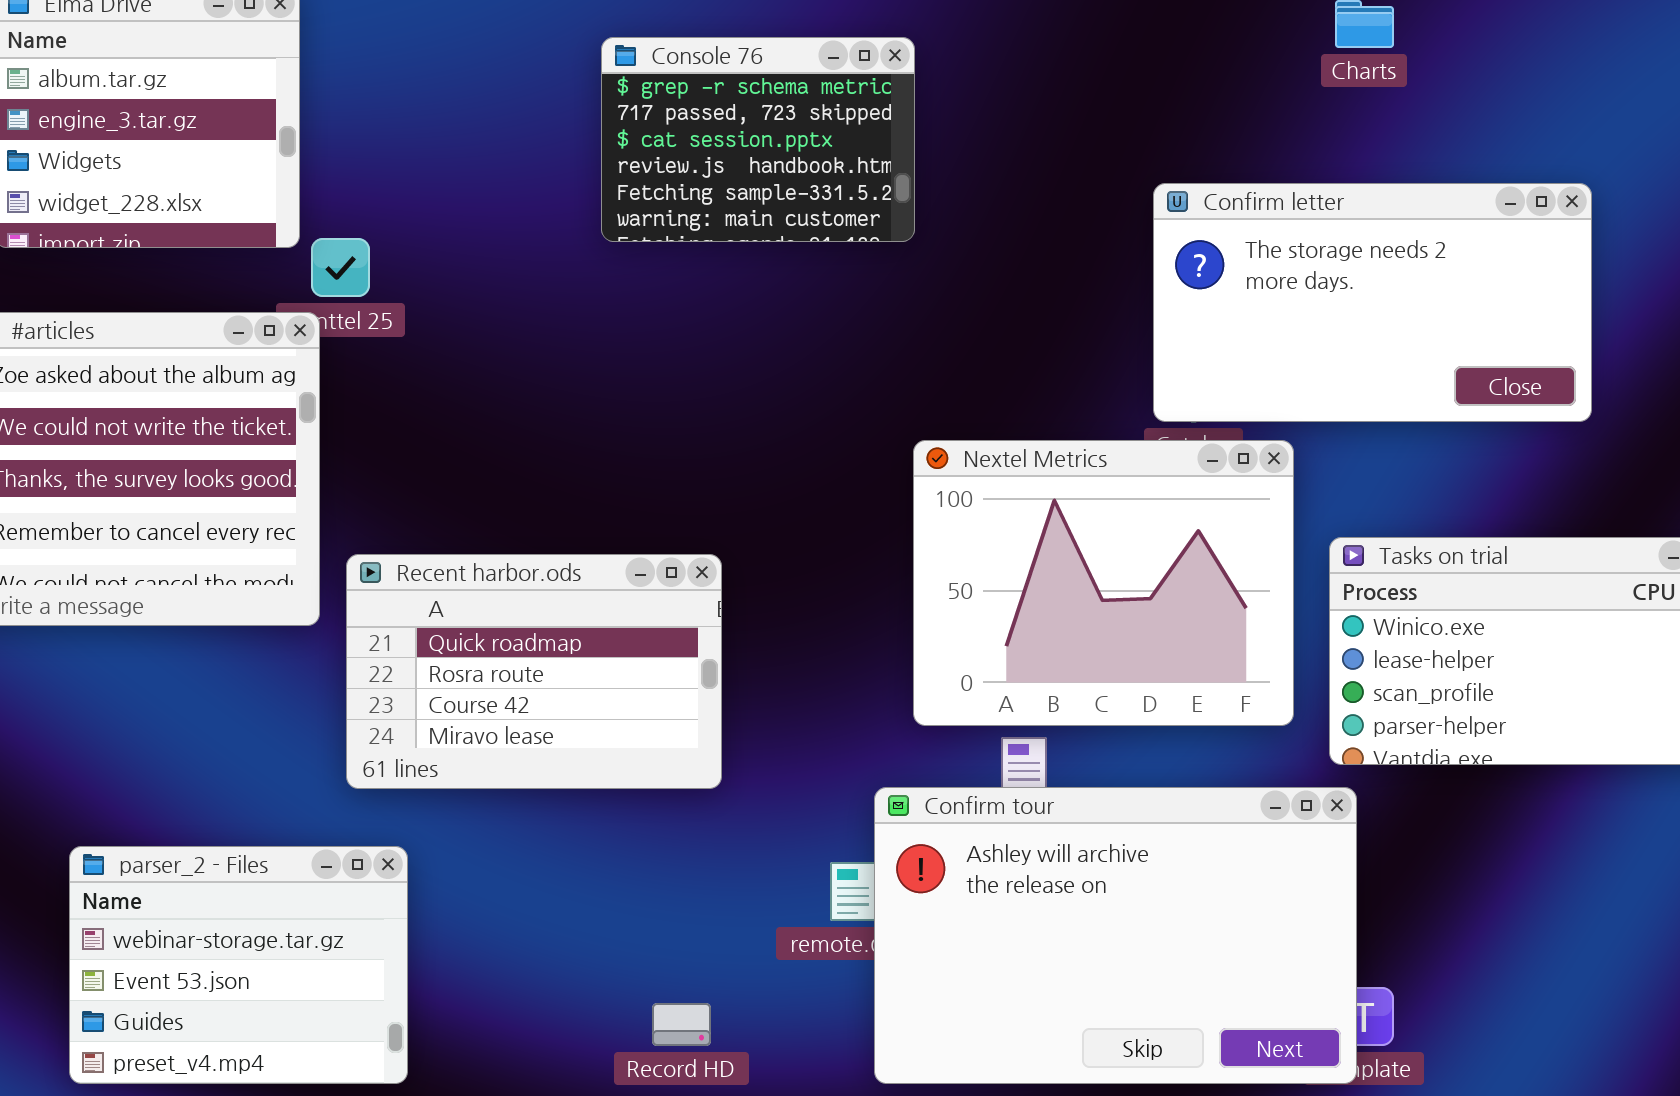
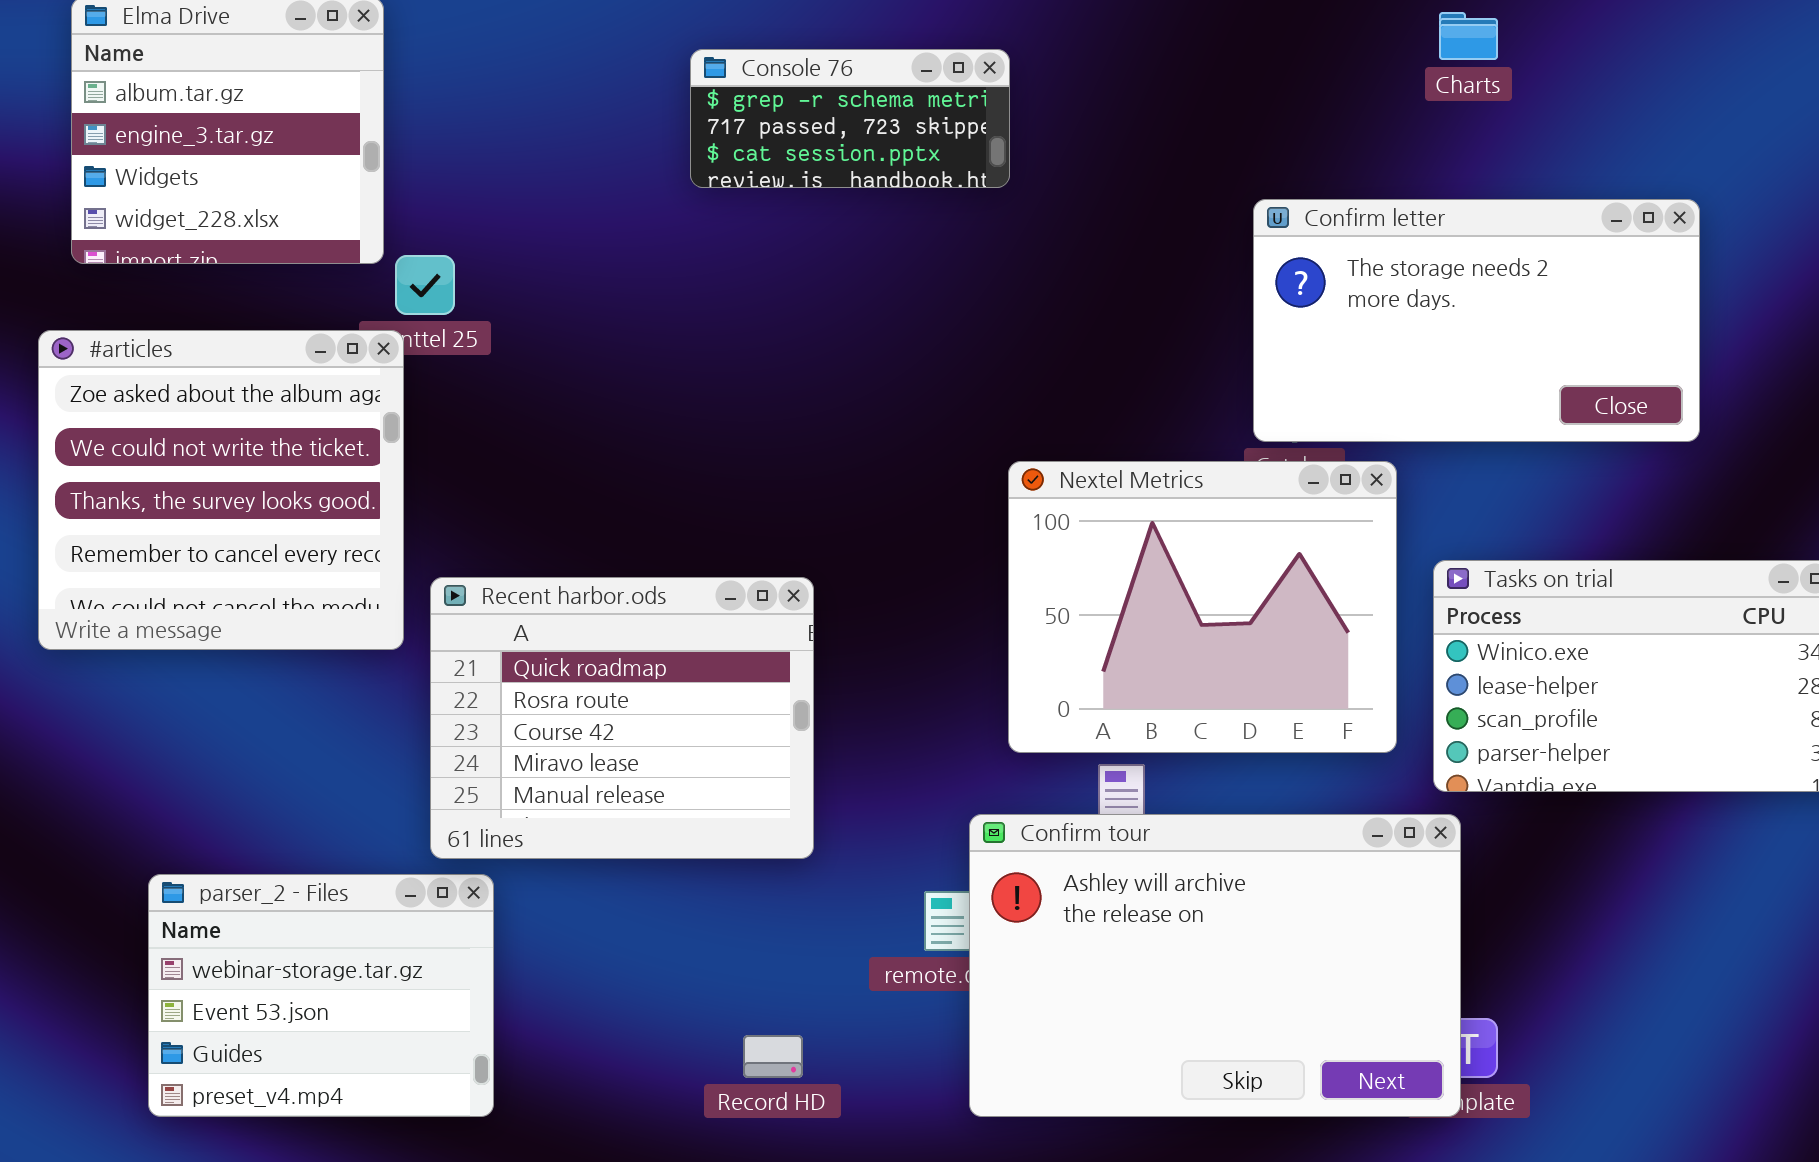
Console 76: [601,37,915,242] -> [690,49,1010,188], resized
Recent harbor.ods: [346,554,722,789] -> [430,577,814,859], resized

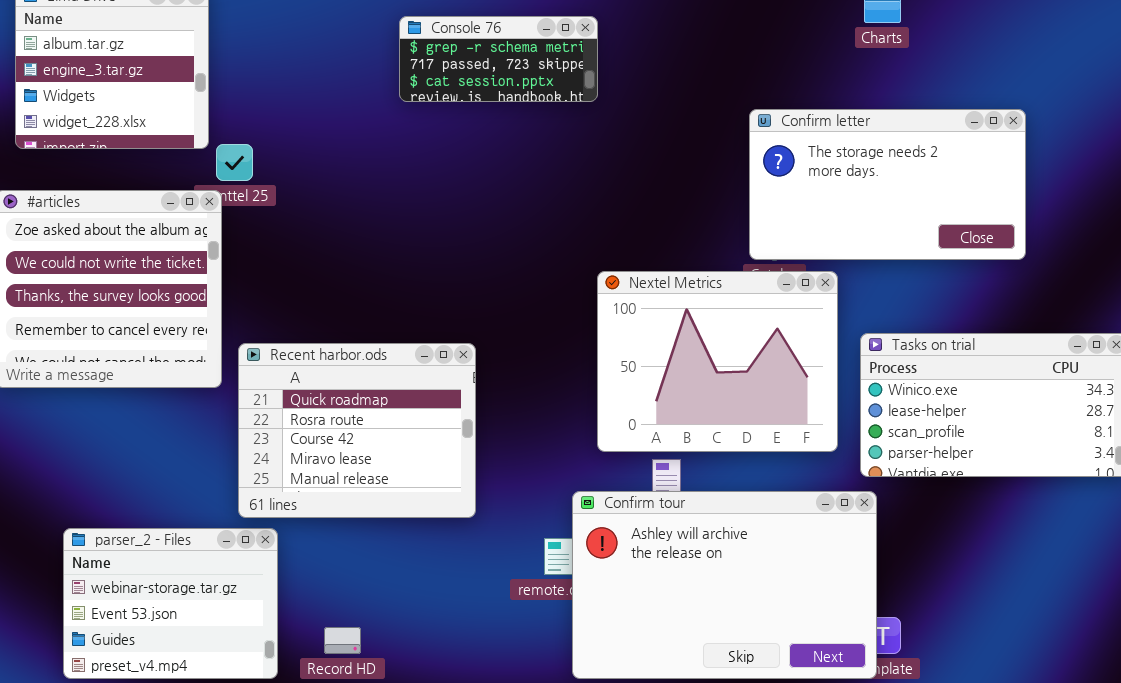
Record HD: [743,1035,803,1078] -> [324,627,361,654], moved

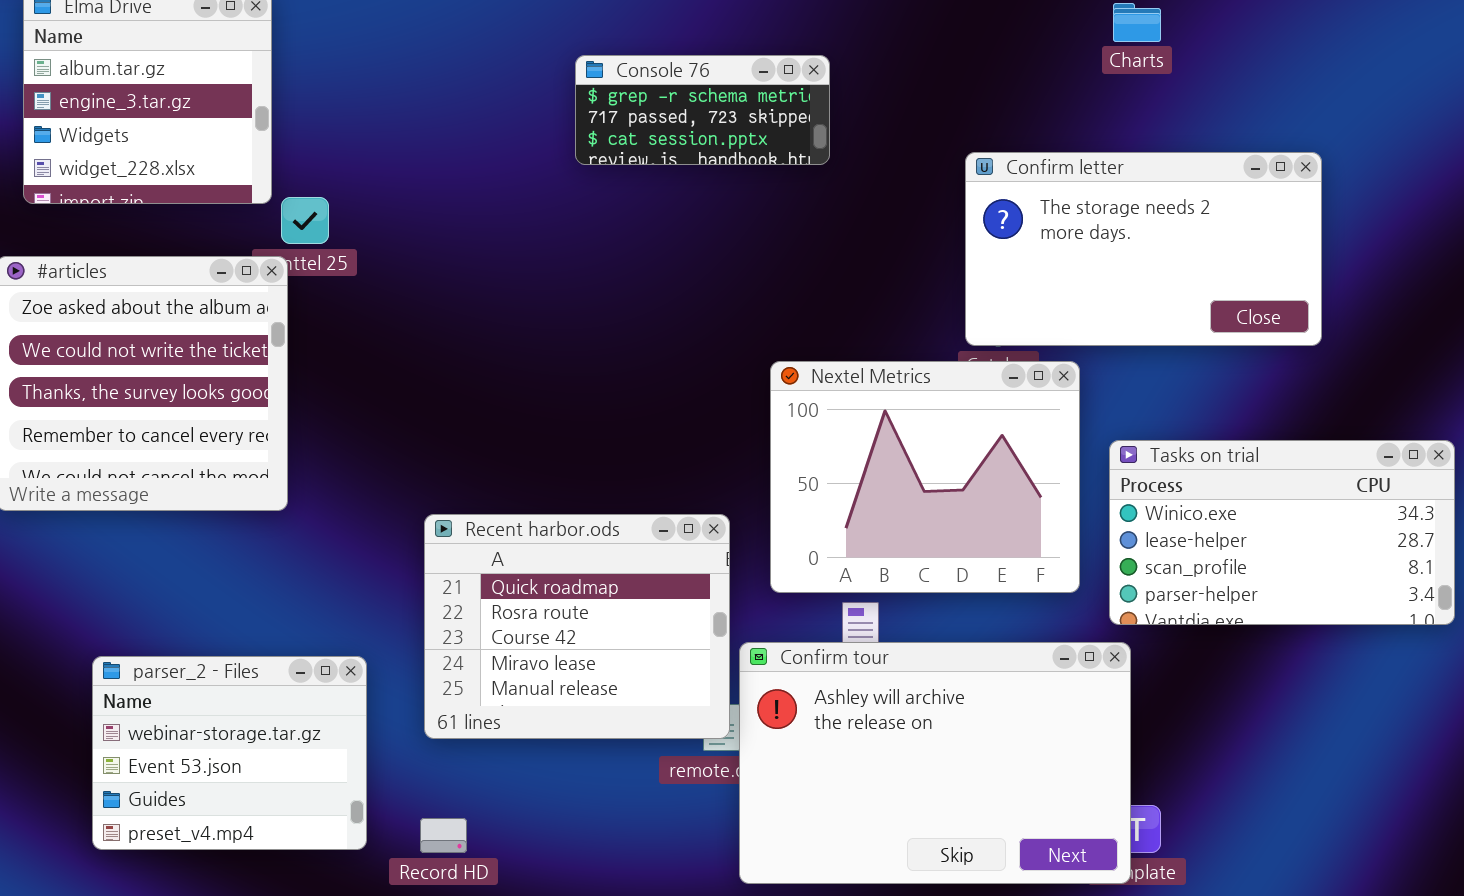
Console 76: [399,16,598,102] -> [575,55,830,165], moved
Recent harbor.ods: [238,343,476,518] -> [424,514,730,739], moved
parser_2 - Files: [63,528,278,679] -> [92,656,367,850], moved

